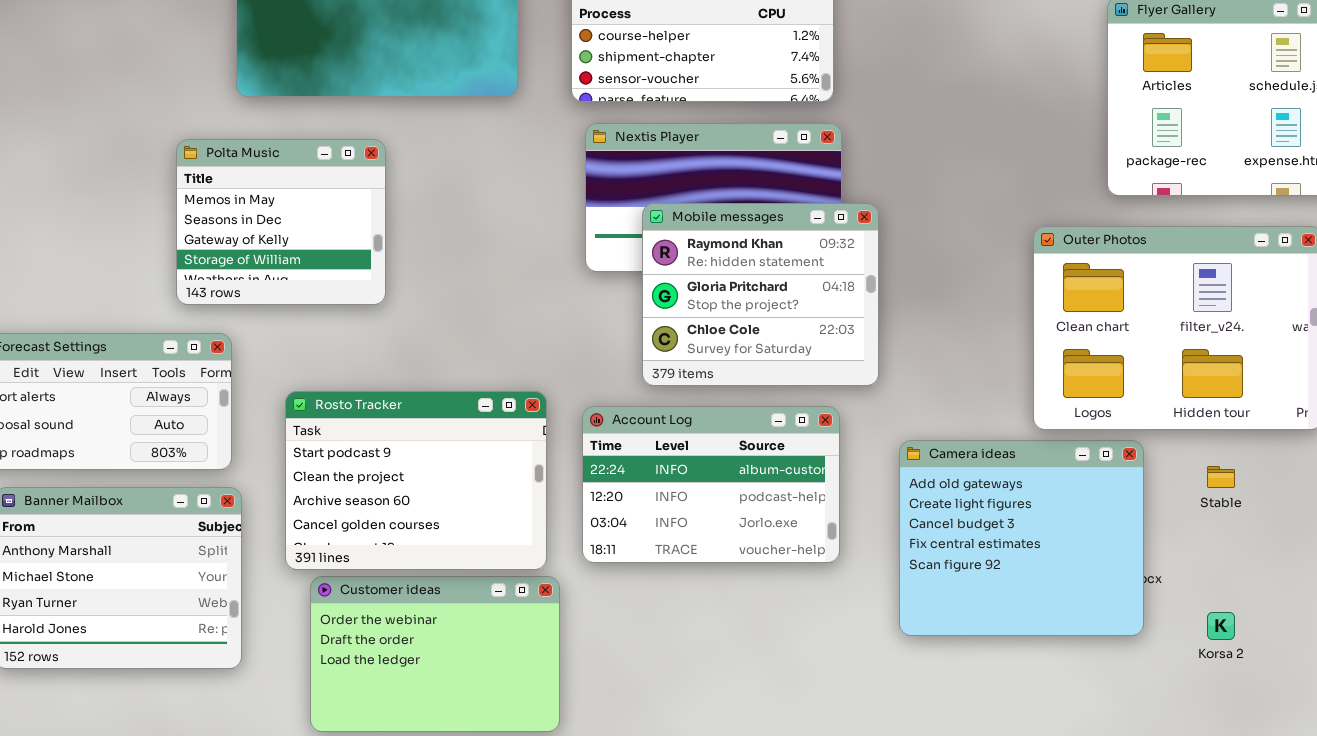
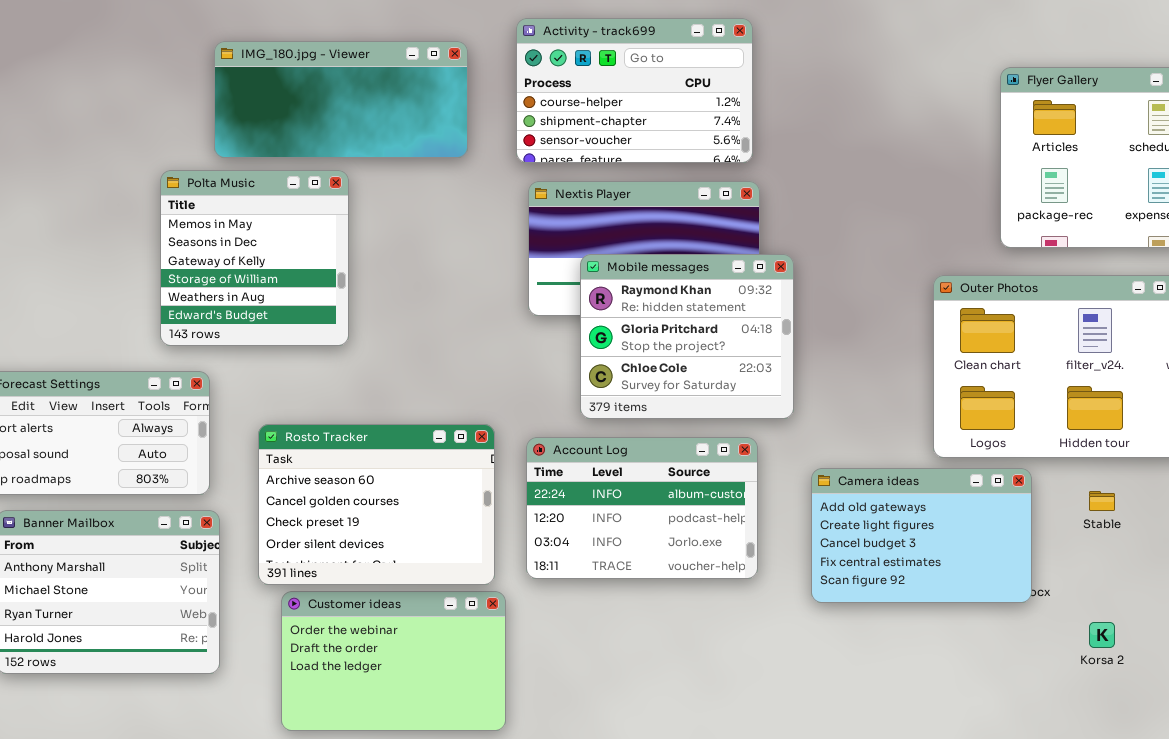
Polta Music: [176,139,386,305] -> [160,170,349,346], resized
Rosto Tracker: [285,391,547,570] -> [258,424,495,585], scrolled down 2 rows
Camera ideas: [899,440,1144,636] -> [811,468,1032,603], resized

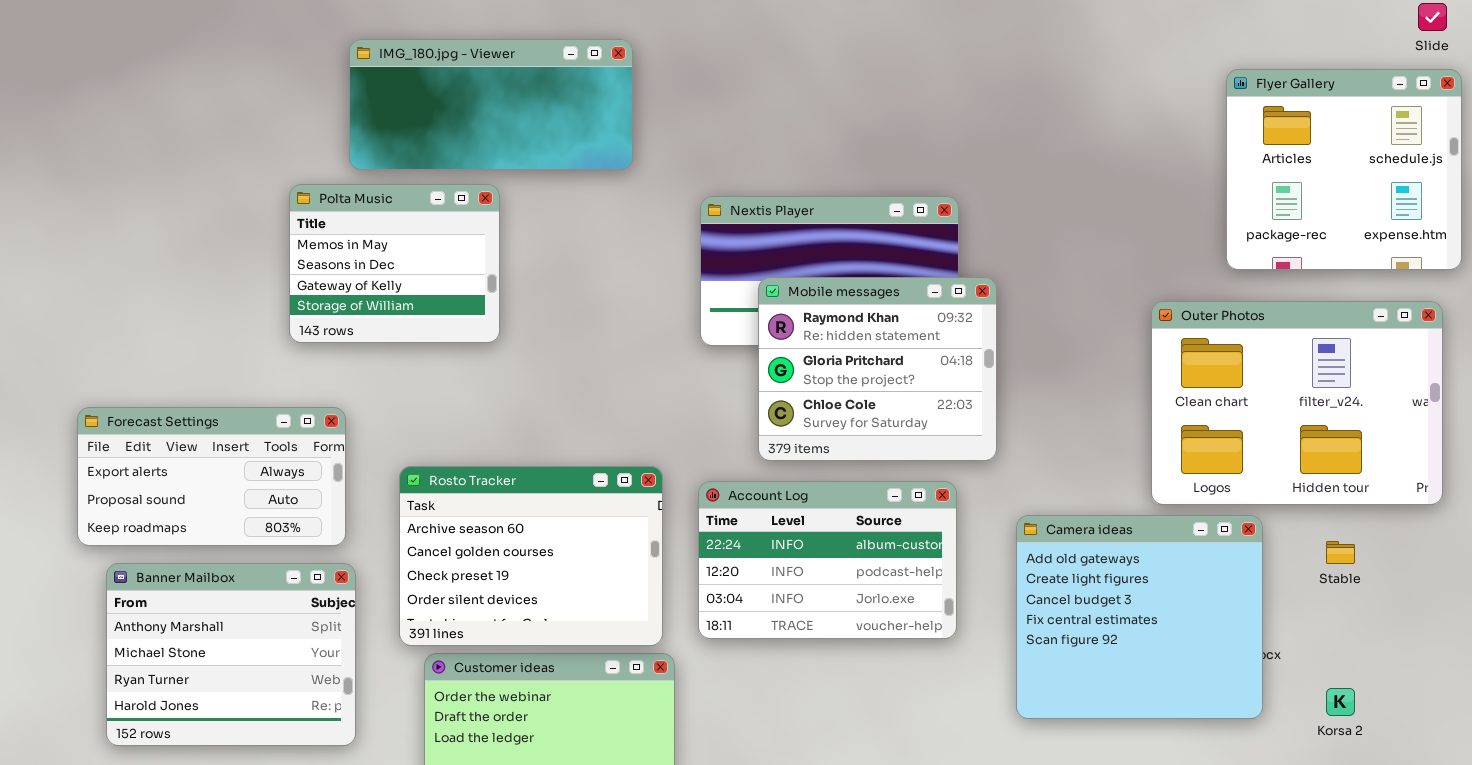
Activity - track699: [516,18,753,163] -> none, closed
Polta Music: [160,170,349,346] -> [289,184,500,343], resized
Camera ideas: [811,468,1032,603] -> [1016,515,1263,719], resized

